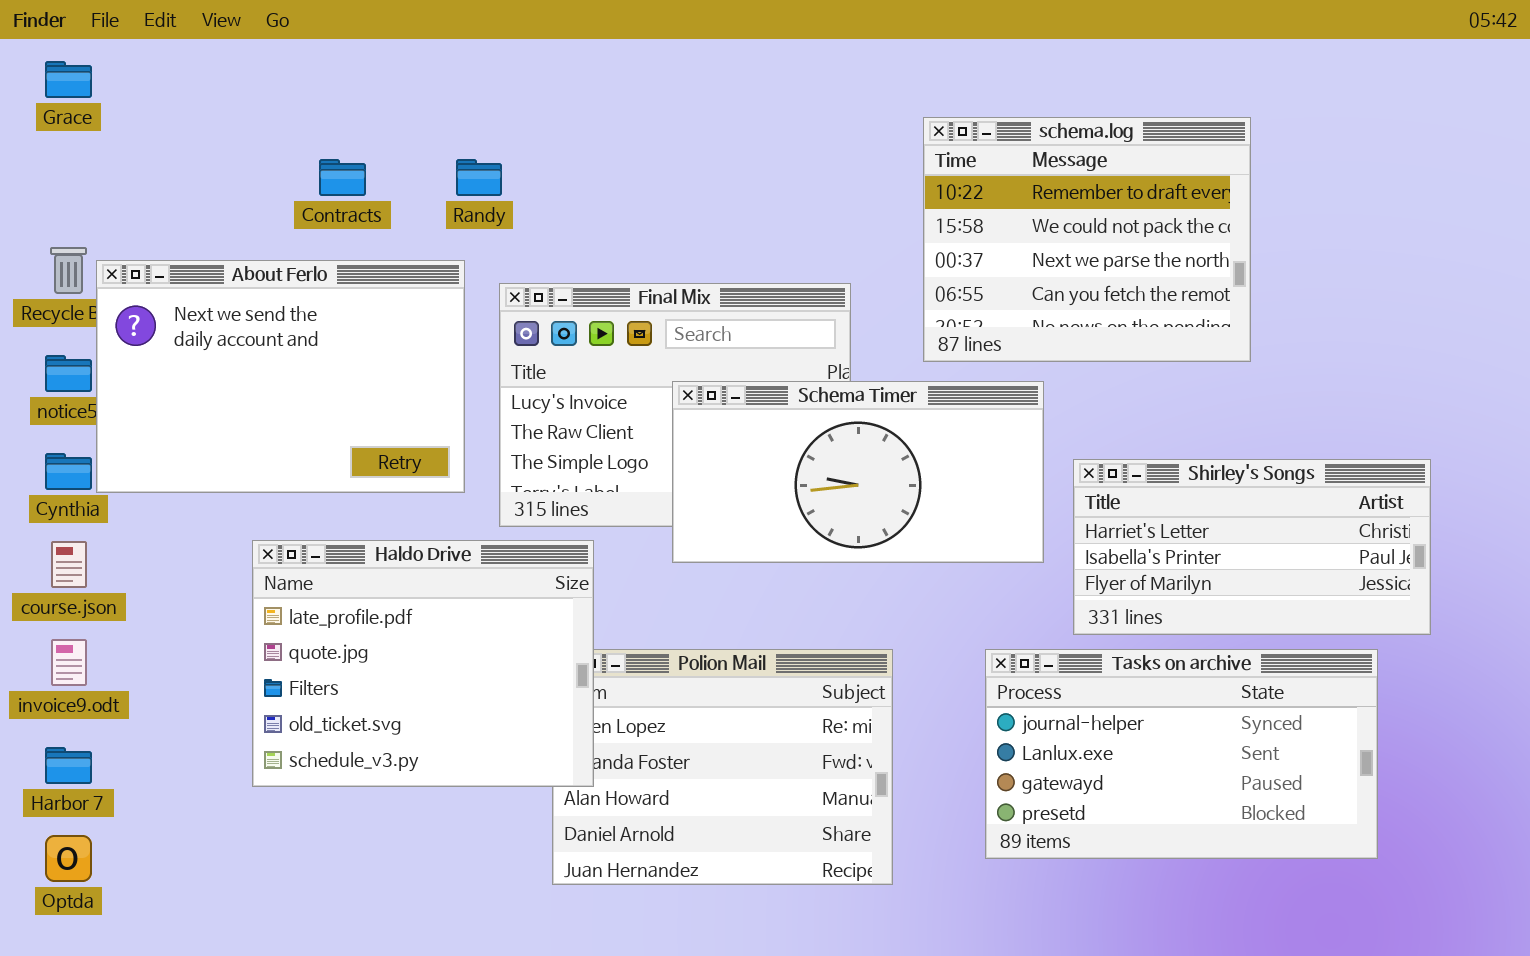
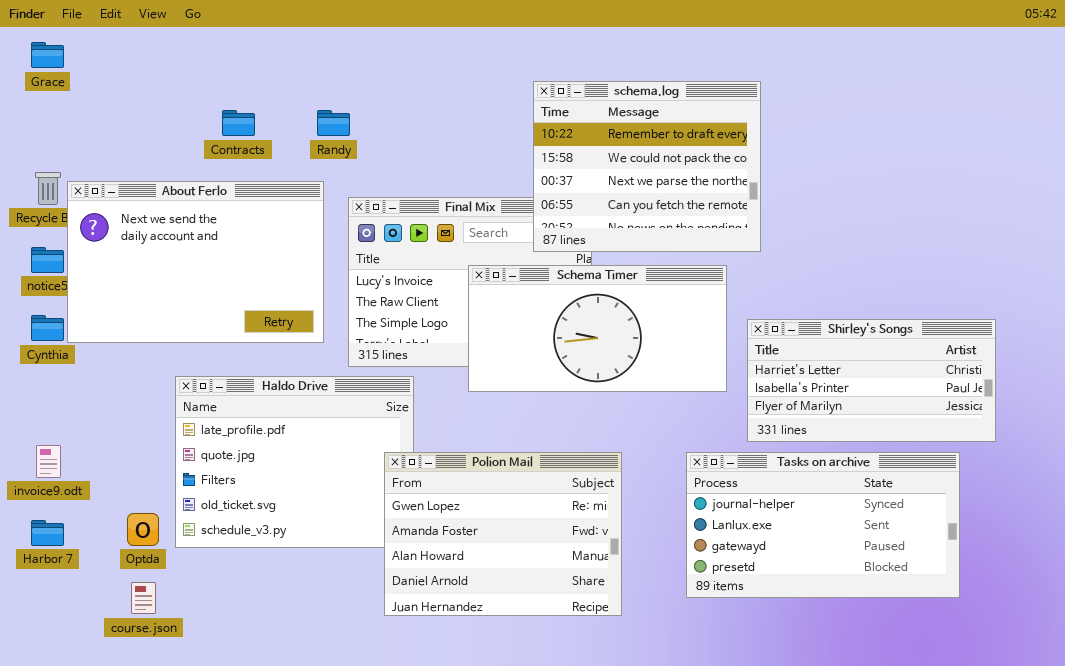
schema.log: [923,117,1251,362] -> [533,81,761,252], moved
course.json: [51,541,87,588] -> [131,582,156,614], moved
Polion Mail: [552,649,893,885] -> [384,452,622,616], raised
Optda: [45,835,92,882] -> [127,513,159,546], moved

